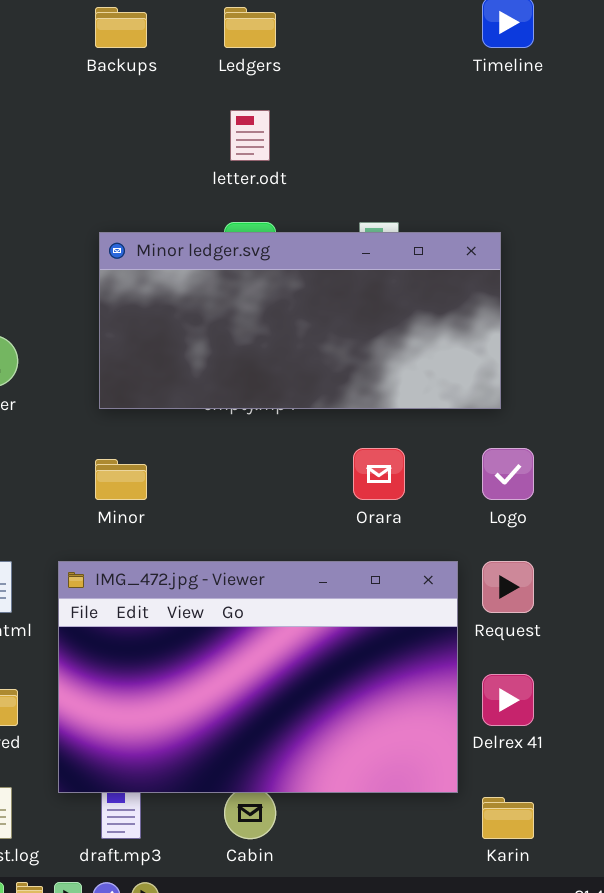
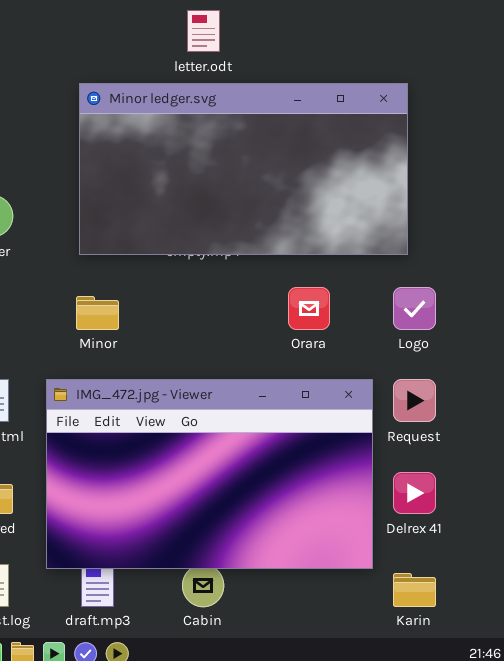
Minor ledger.svg: [99,232,501,409] -> [79,83,408,255], resized

